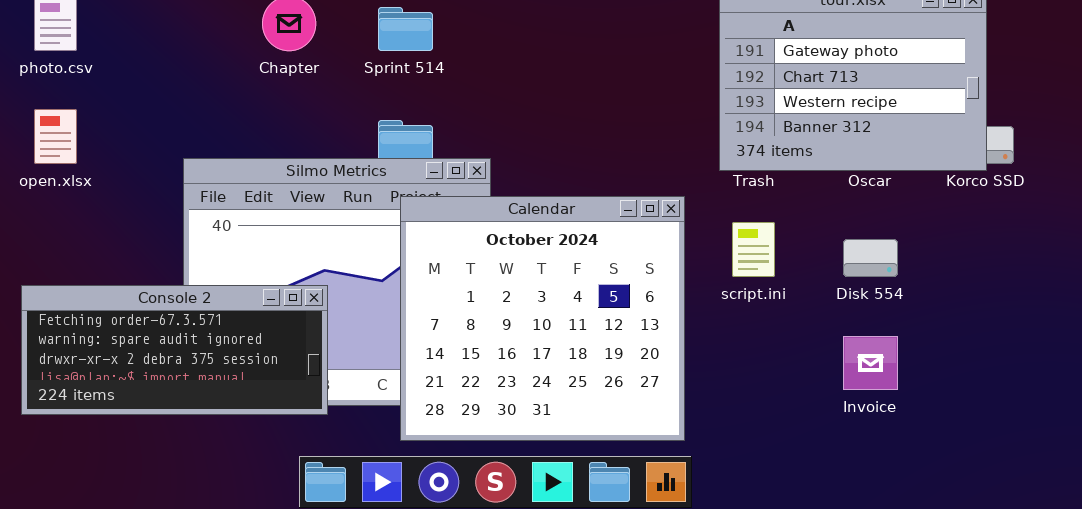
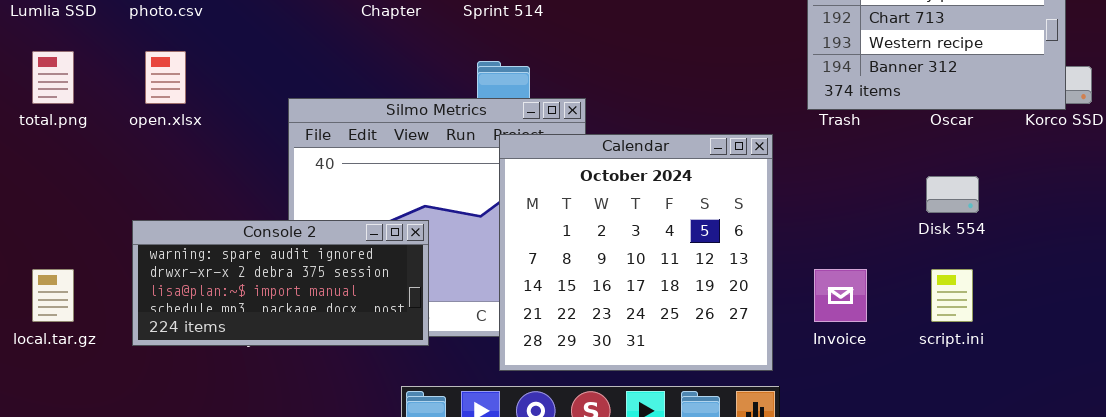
script.ini: [732,222,775,277] -> [931,269,973,322], moved
Console 2: [21,285,328,415] -> [132,220,429,346], scrolled down 1 row
Invoice: [843,336,898,390] -> [814,269,867,322], moved

